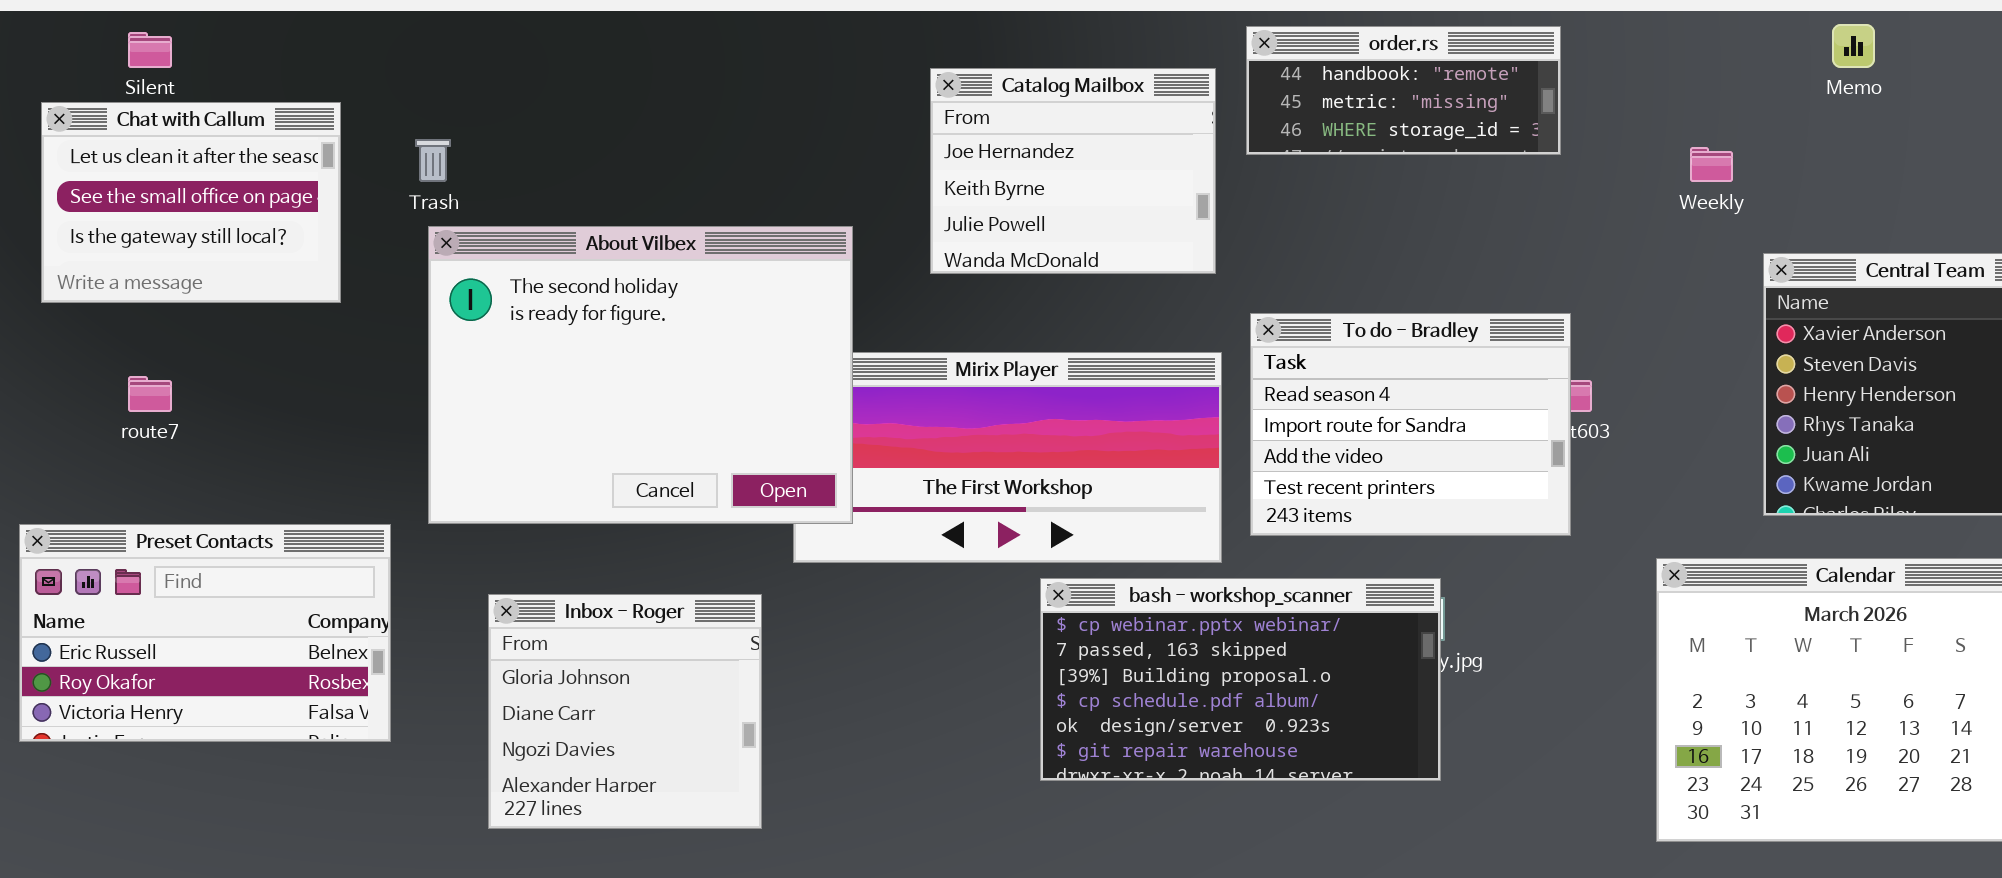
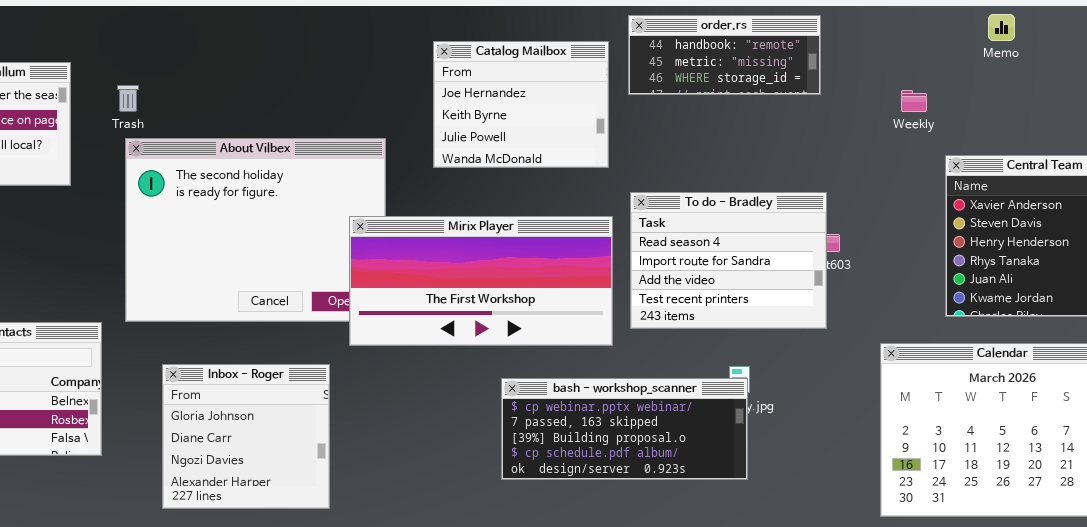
Mirix Player: [793,352,1222,563] -> [349,216,613,346], raised
bash - workshop_scanner: [1040,578,1441,781] -> [501,378,748,480], resized

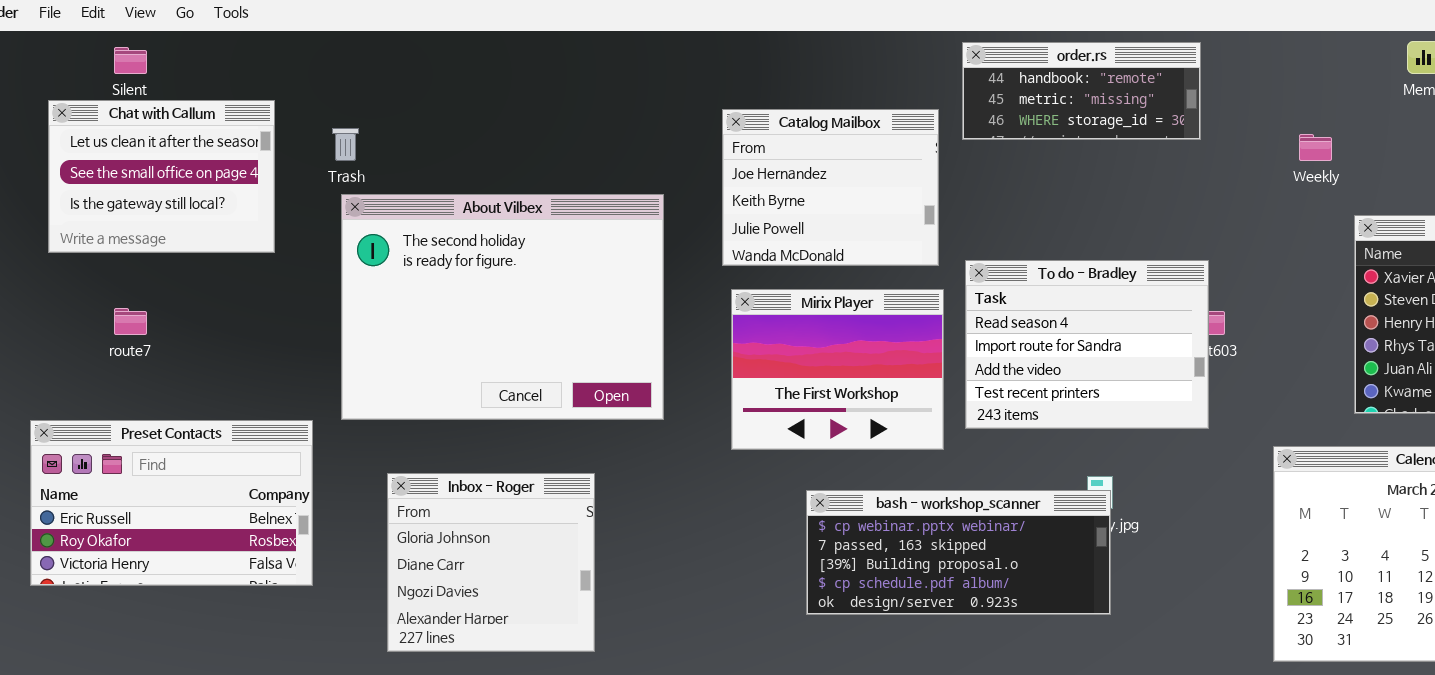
Catalog Mailbox: [433,41,609,168] -> [722,109,939,266], moved
Mirix Player: [349,216,613,346] -> [731,289,944,450], resized

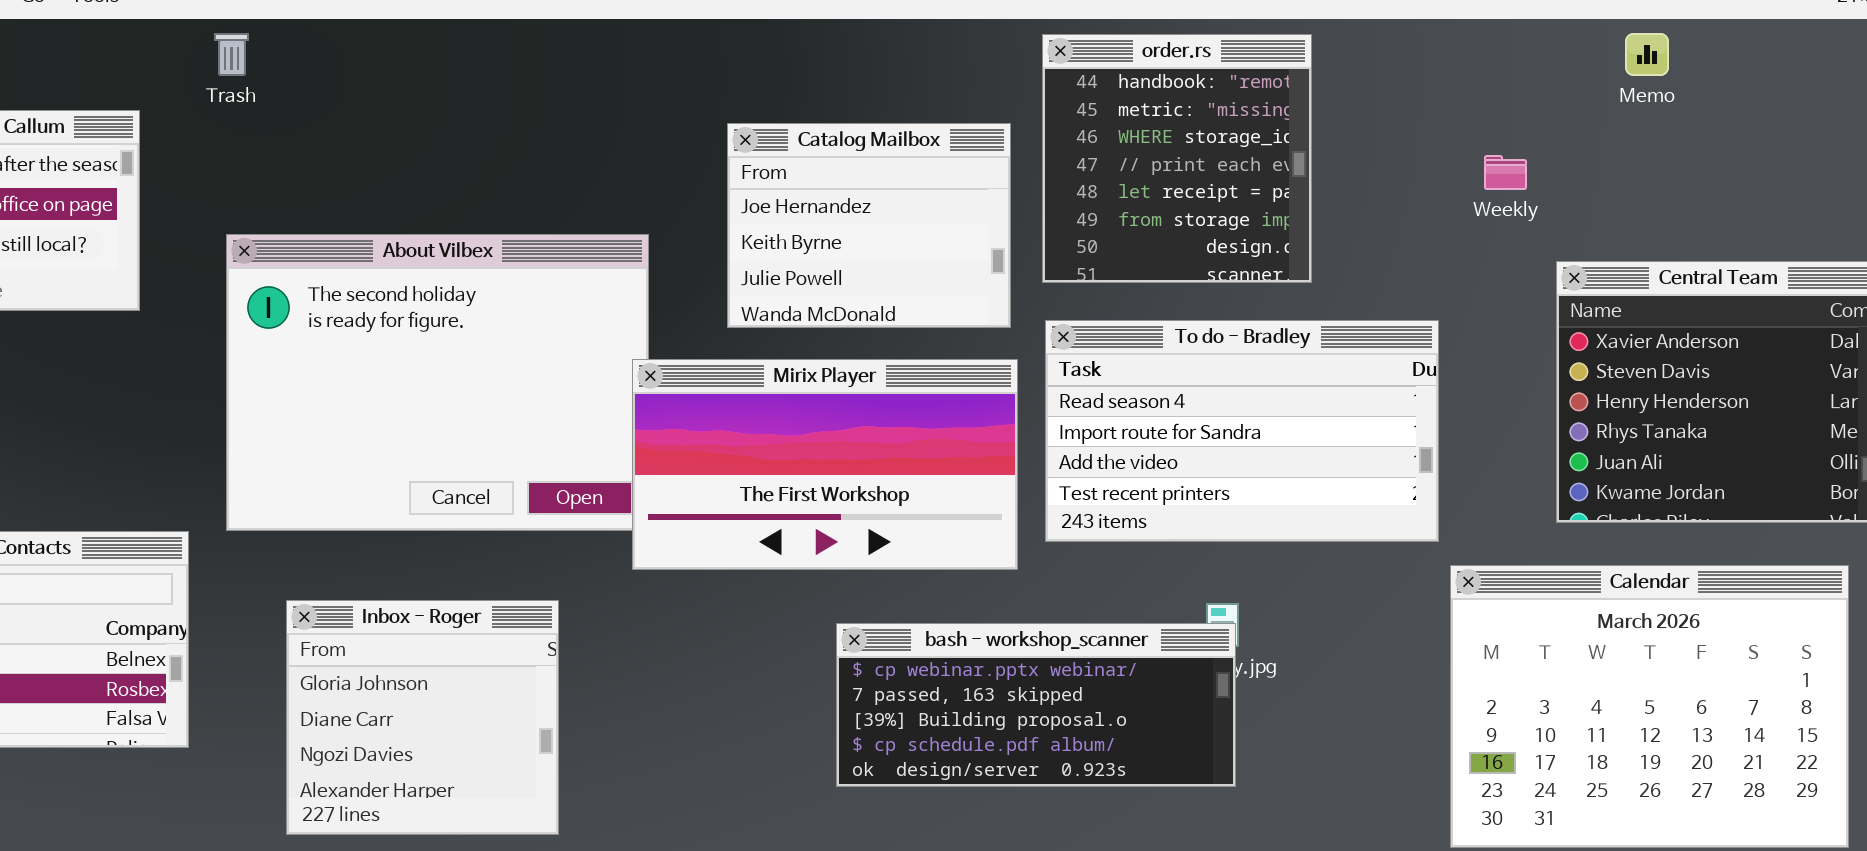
order.rs: [962,42,1201,140] -> [1042,34,1312,283], resized
Trash: [332,128,359,161] -> [214,33,249,76], moved
To do - Bradley: [965,260,1209,429] -> [1045,320,1439,542], resized
Mirix Player: [731,289,944,450] -> [632,359,1018,570], resized

